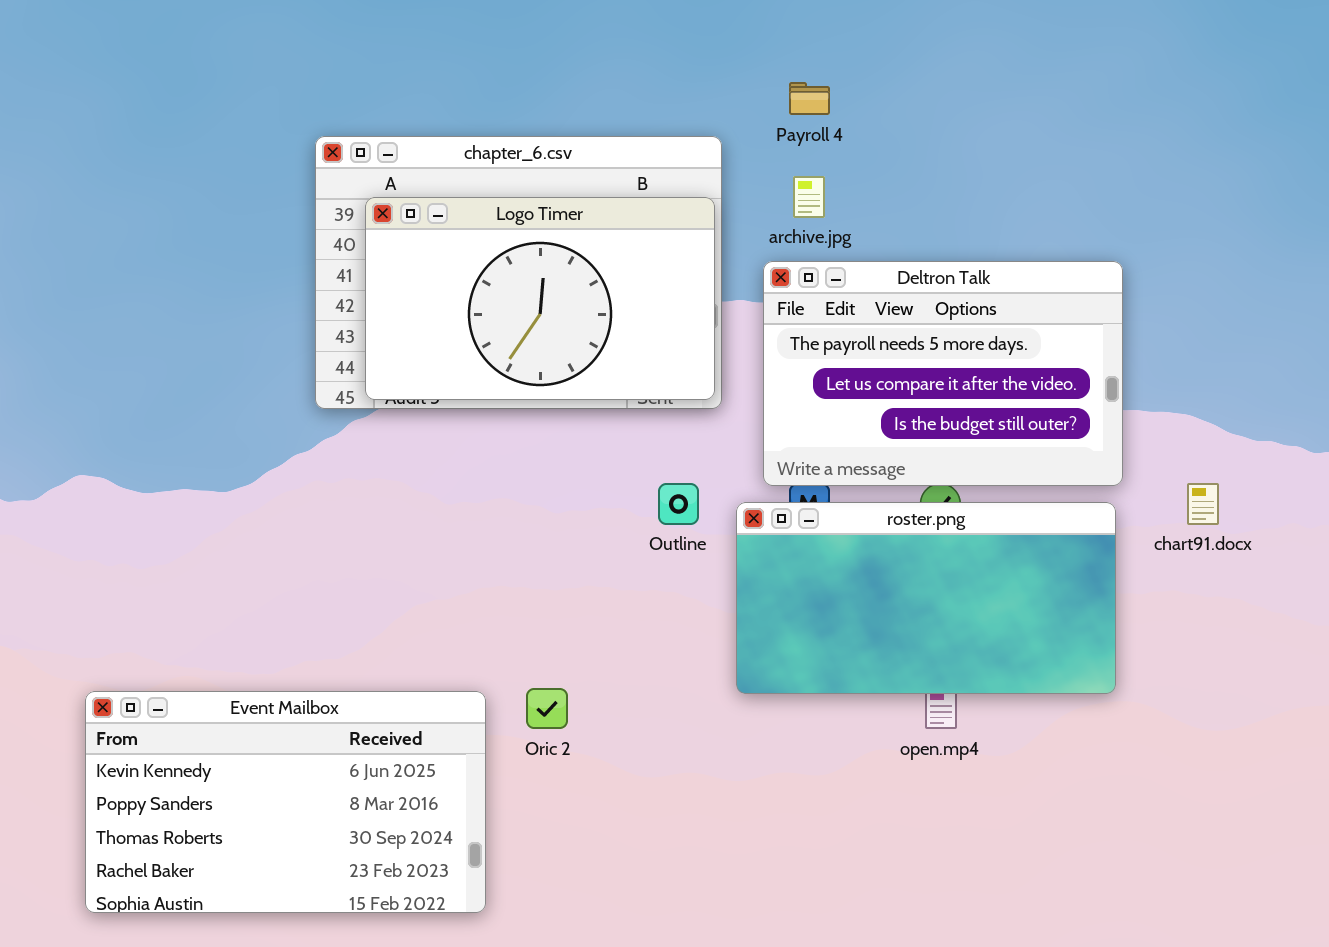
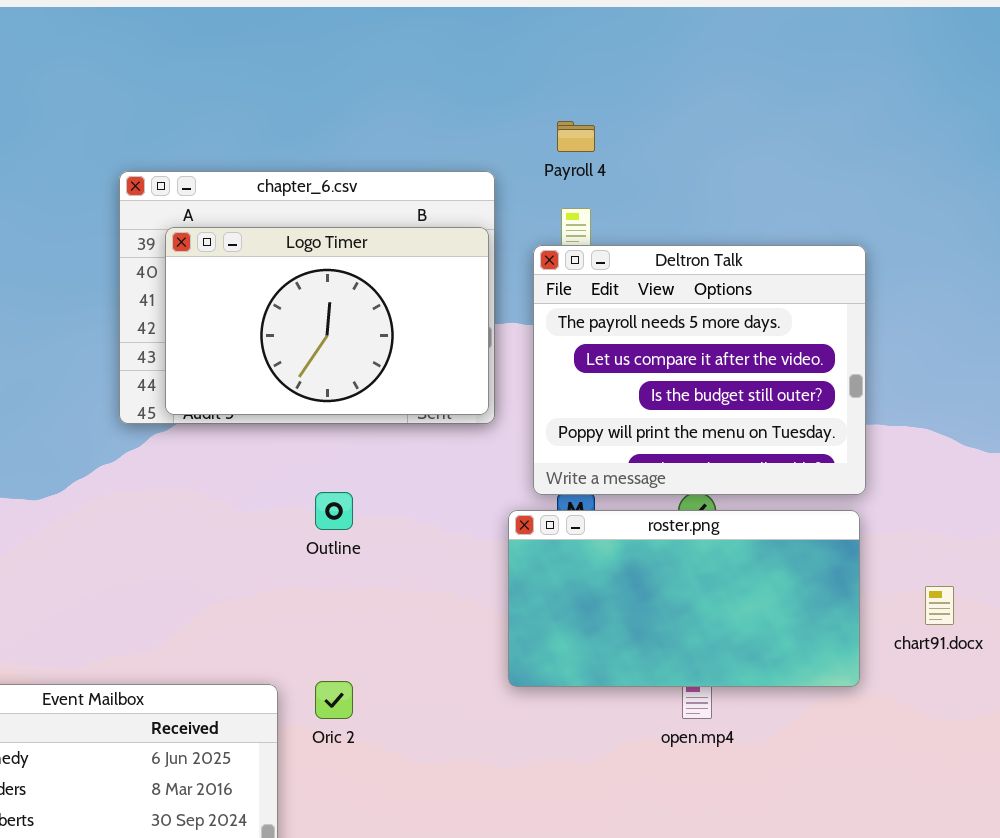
Deltron Talk: [763,261,1123,486] -> [533,245,866,495], resized
Outline: [658,483,699,525] -> [315,492,353,530], moved
chart91.docx: [1187,483,1219,525] -> [925,586,954,625], moved

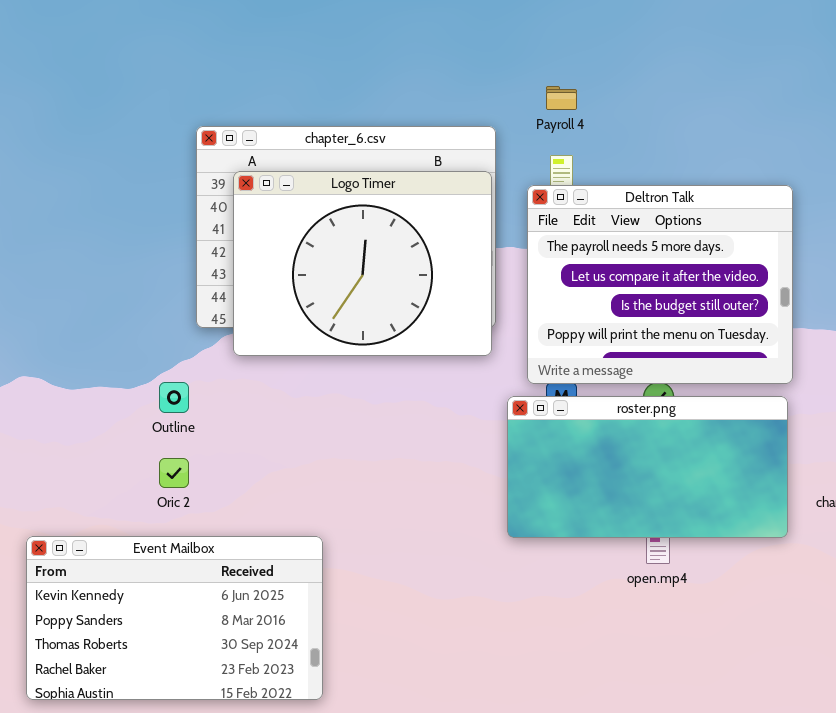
Logo Timer: [165,227,489,415] -> [233,171,492,356], resized
Outline: [315,492,353,530] -> [159,382,189,413], moved
Oric 2: [315,681,353,719] -> [159,458,189,488], moved

